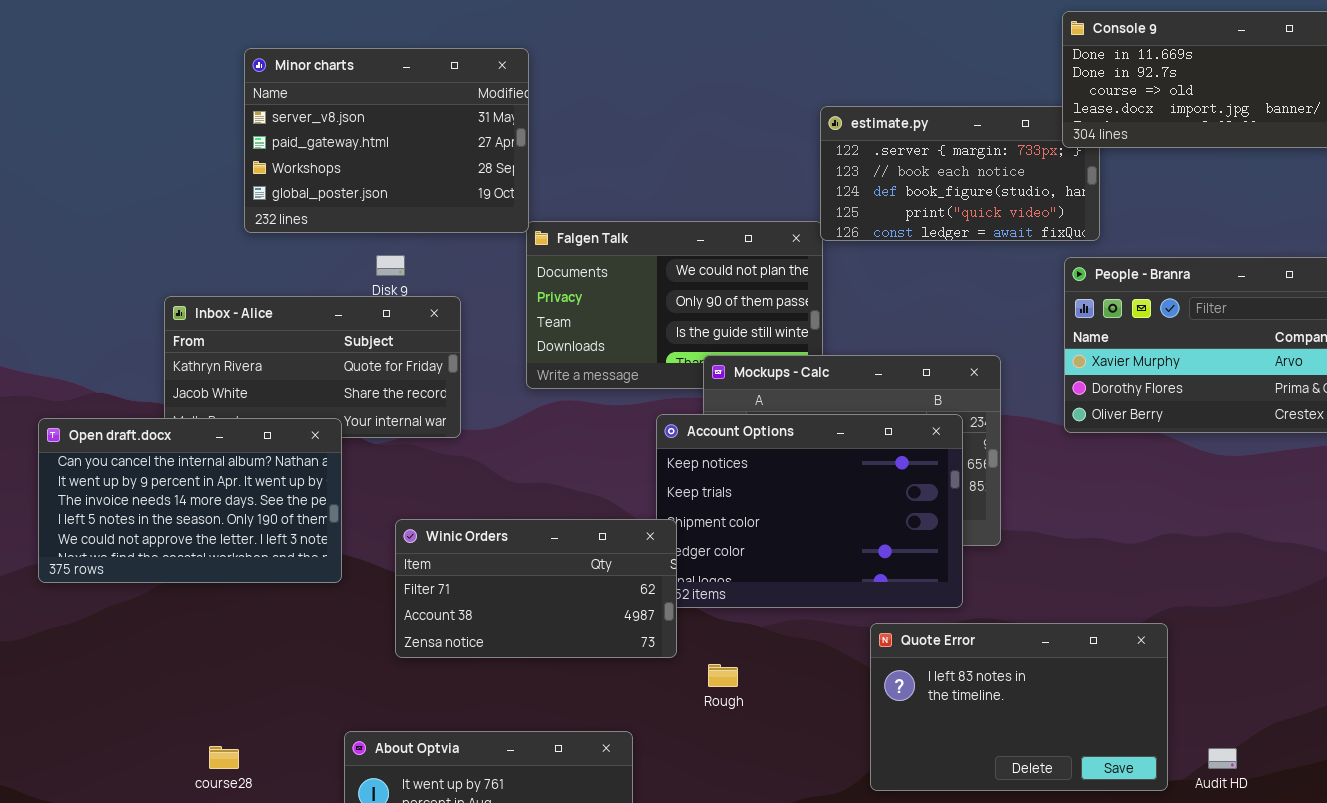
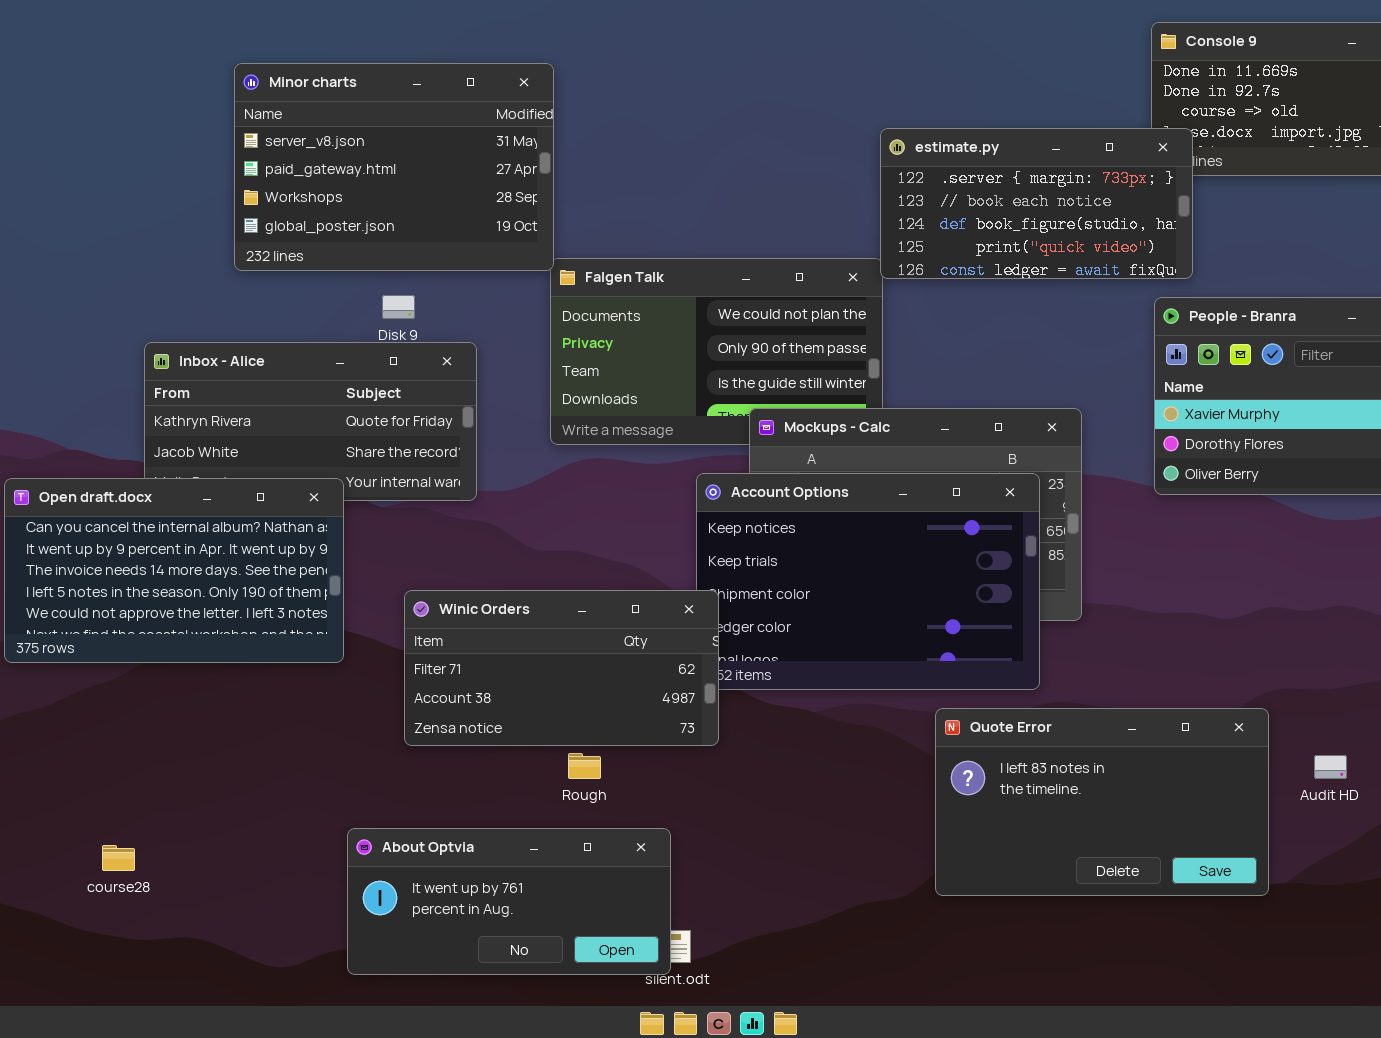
estimate.py: [820,106,1100,241] -> [880,128,1193,279], raised
Rough: [708,664,738,687] -> [568,753,601,779], moved
course28: [209,746,239,769] -> [102,845,135,871], moved
Audit HD: [1208,748,1237,769] -> [1314,755,1347,779], moved

